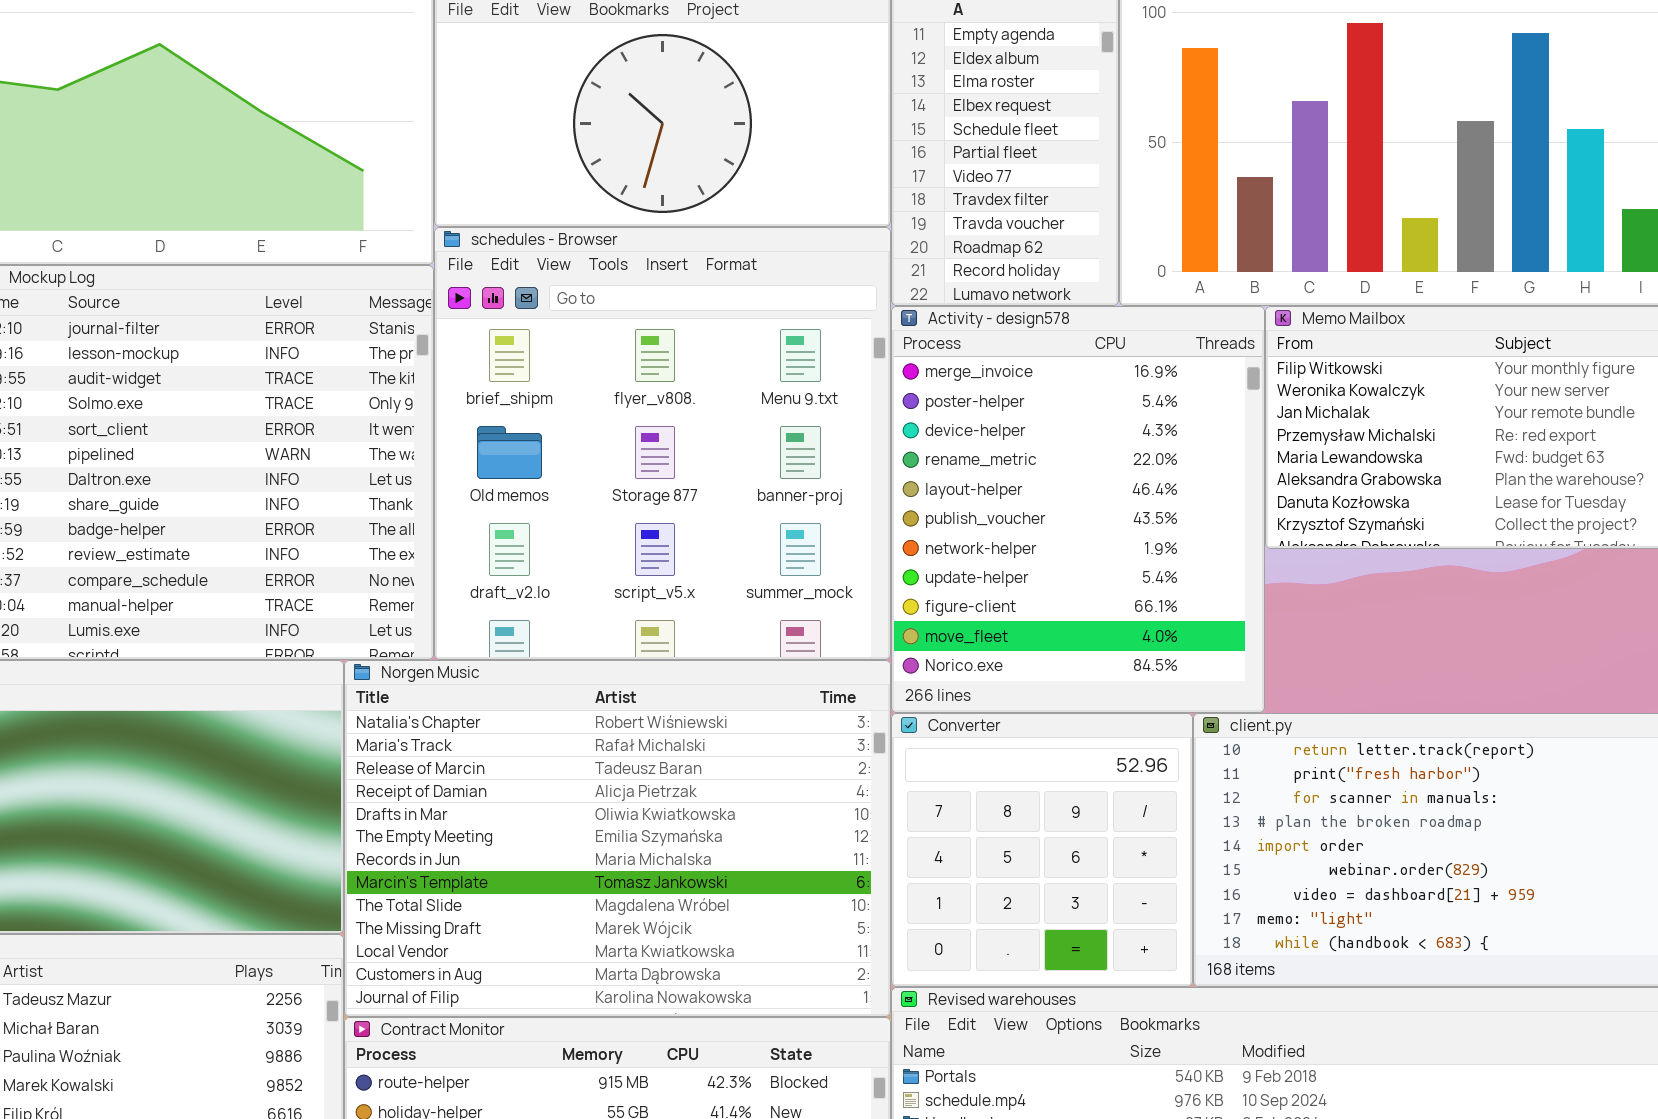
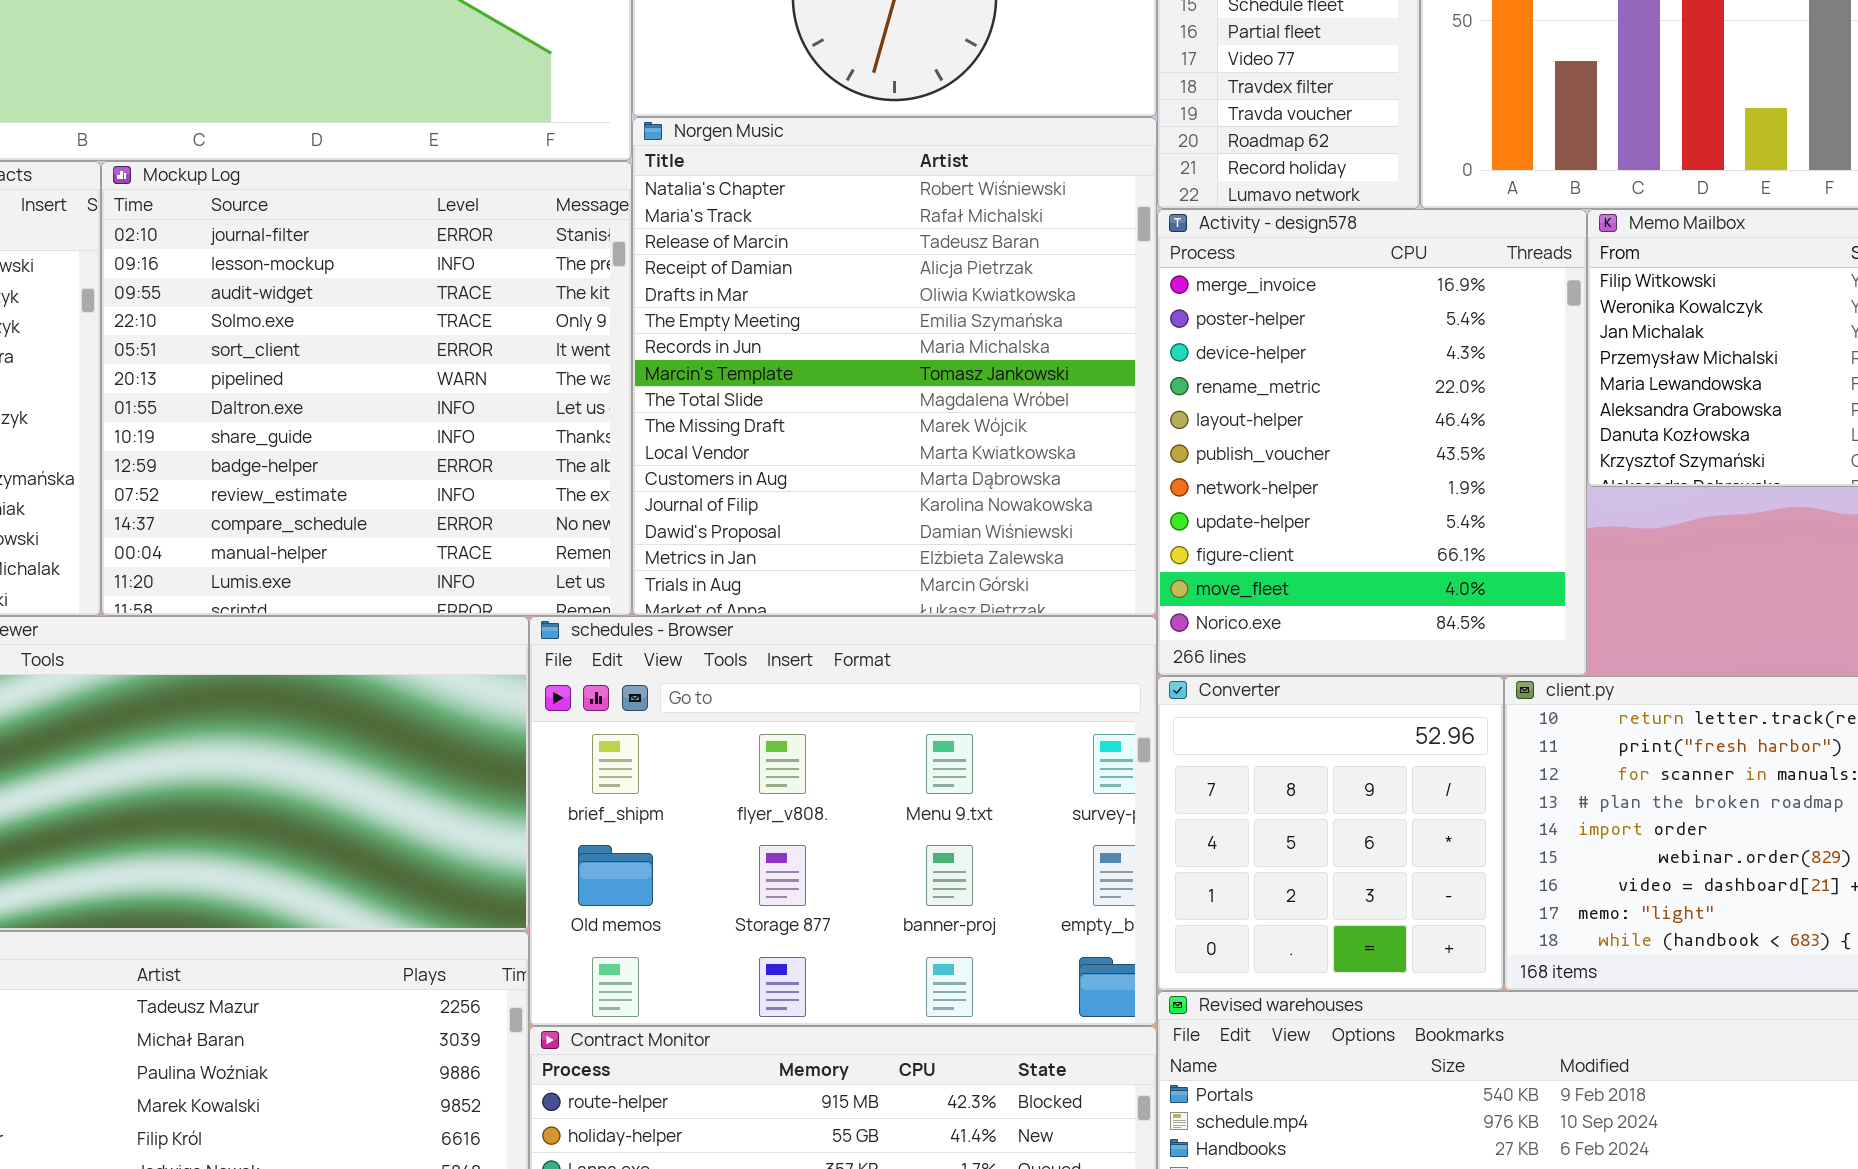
schedules - Browser: [434,227,891,660] -> [529,616,1157,1026], moved, resized
Norgen Music: [344,660,891,1017] -> [632,117,1157,616], moved, resized

